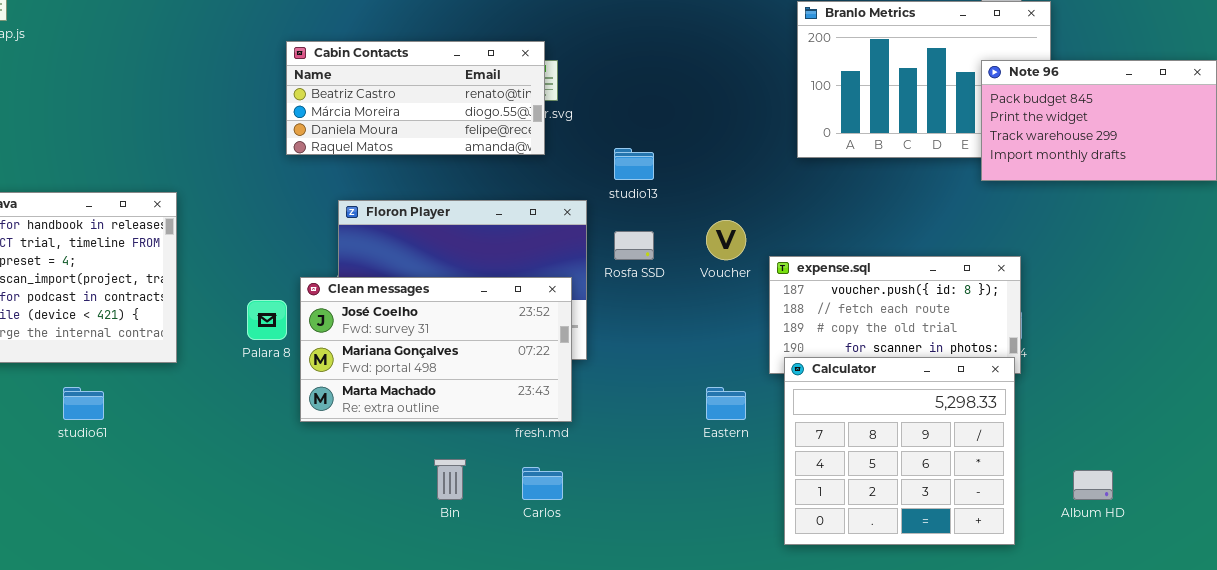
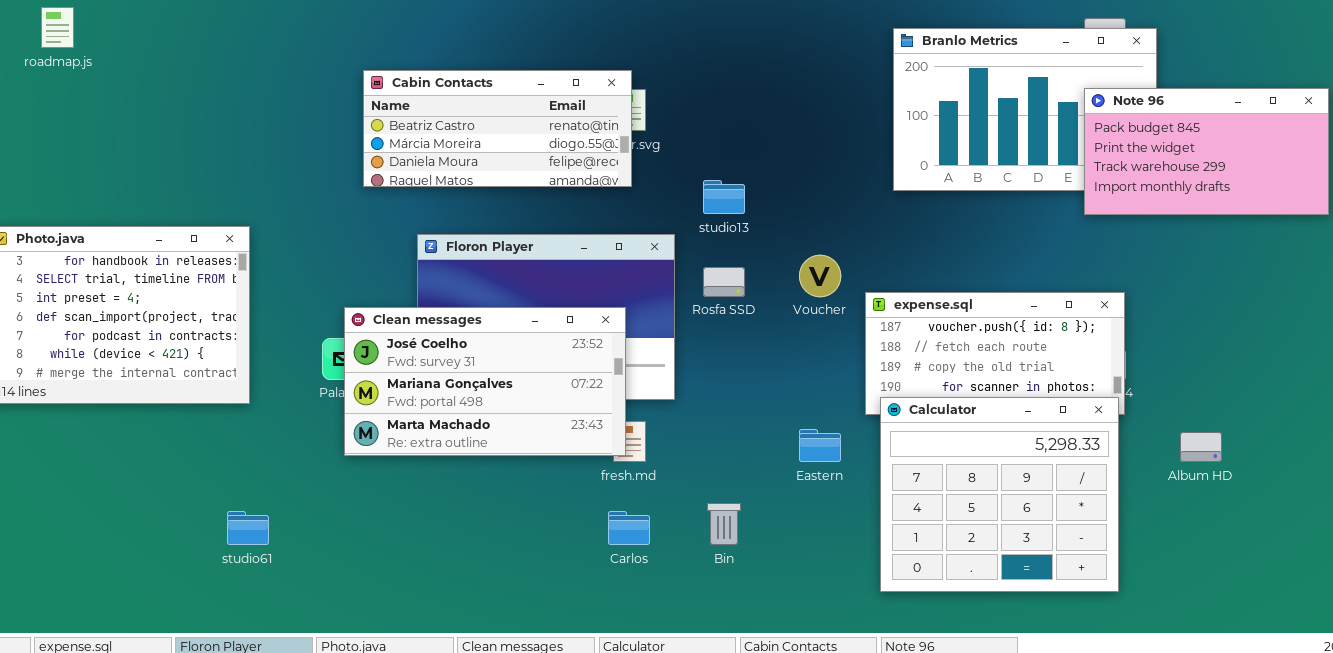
Clean messages: [300,277,572,422] -> [344,307,626,456], moved
studio61: [63,387,104,420] -> [227,511,269,545], moved
Bin: [434,459,466,500] -> [707,503,741,545], moved
Album HD: [1073,470,1113,500] -> [1180,432,1222,462], moved

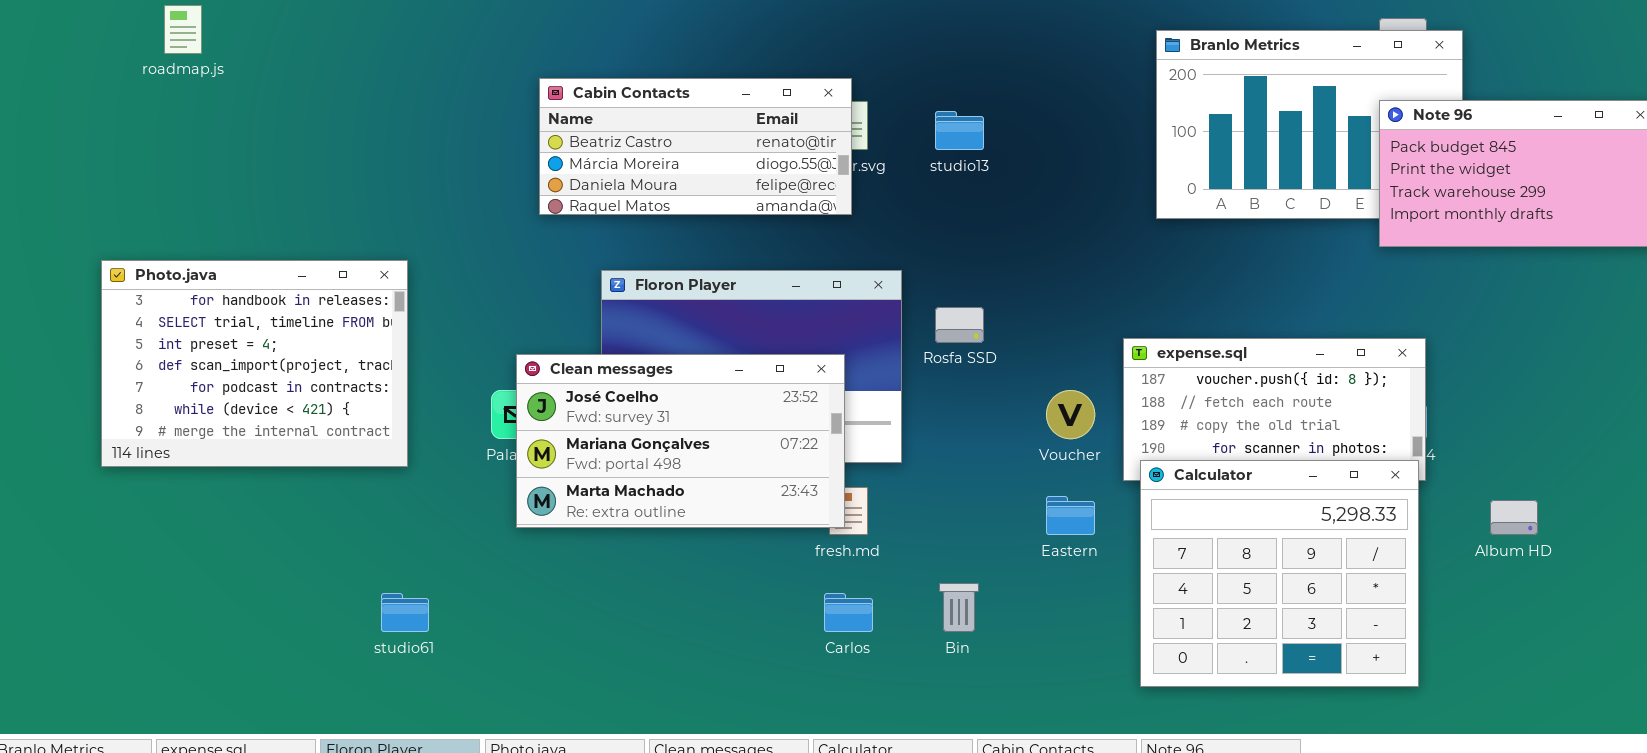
studio13: [703,180,745,214] -> [935,111,984,150], moved
Voucher: [799,255,841,297] -> [1046,390,1095,439], moved

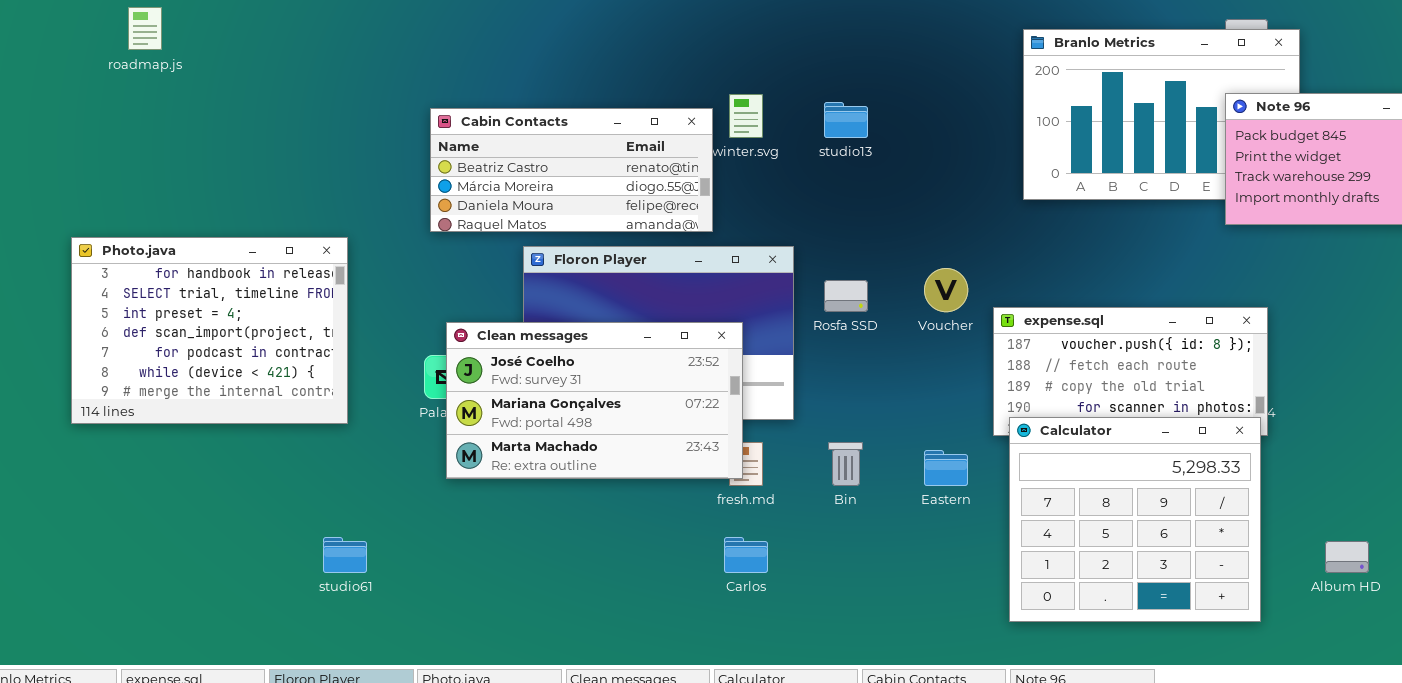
Cabin Contacts: [539,78,852,215] -> [430,108,713,232], moved
Voucher: [1046,390,1095,439] -> [924,268,968,312], moved
Album HD: [1490,500,1538,535] -> [1325,541,1369,573], moved
Bin: [939,583,979,632] -> [828,442,863,486], moved

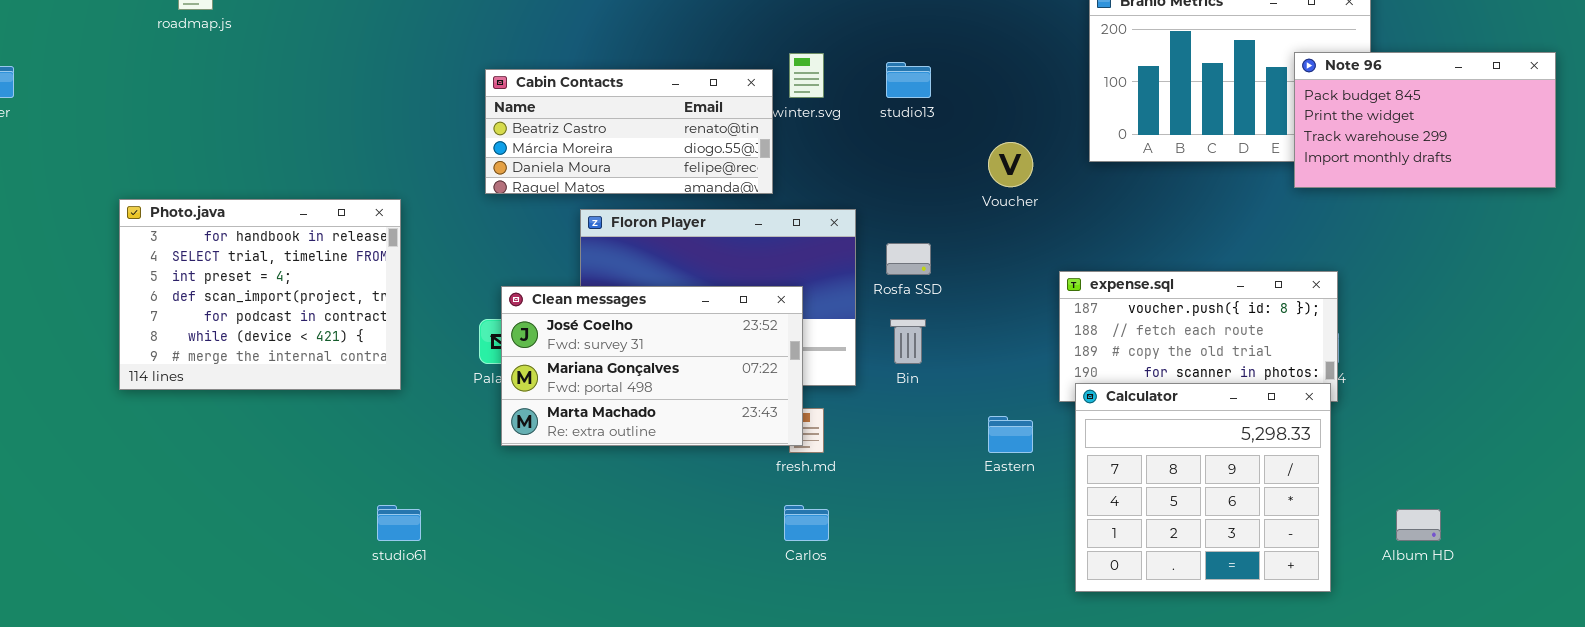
Voucher: [924,268,968,312] -> [988,142,1033,187], moved
Bin: [828,442,863,486] -> [890,319,926,364], moved

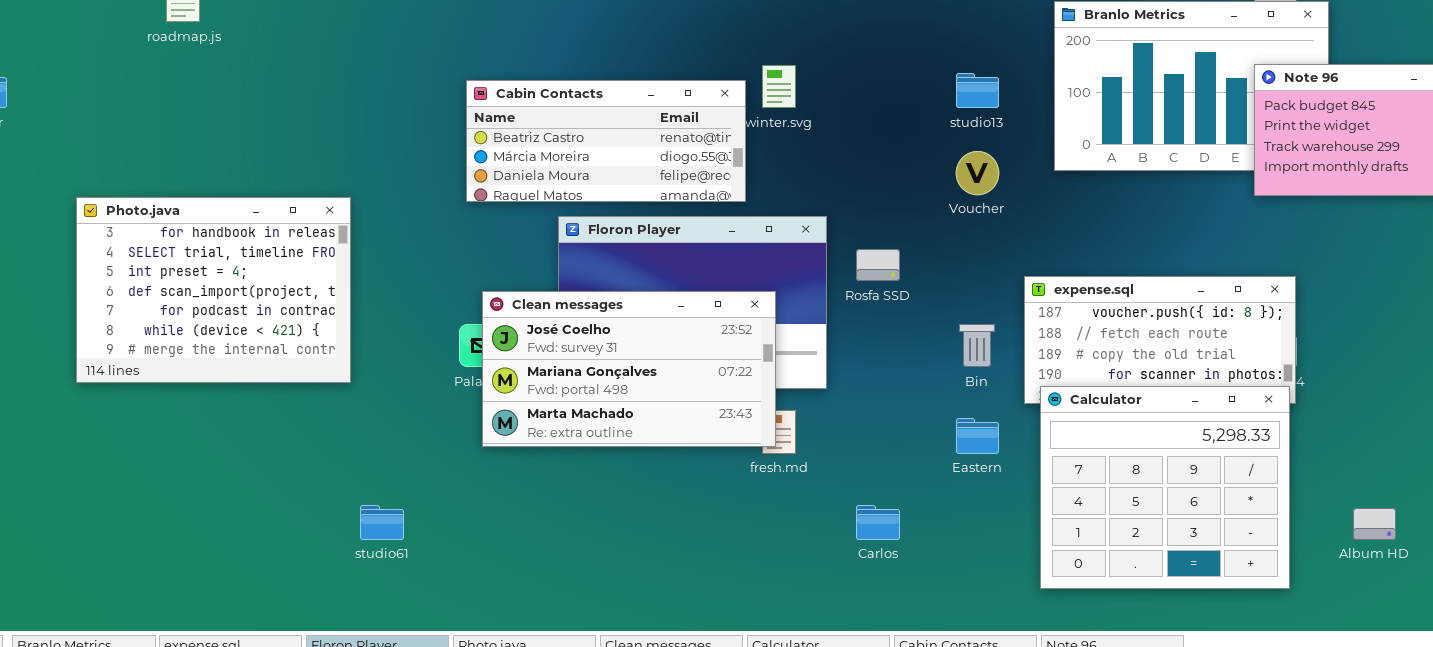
studio13: [886,62,931,98] -> [956,73,999,108], moved
Photo.java: [119,199,401,390] -> [76,197,351,383], moved
Bin: [890,319,926,364] -> [959,324,995,367], moved
Carlos: [784,505,829,541] -> [856,505,900,540], moved

